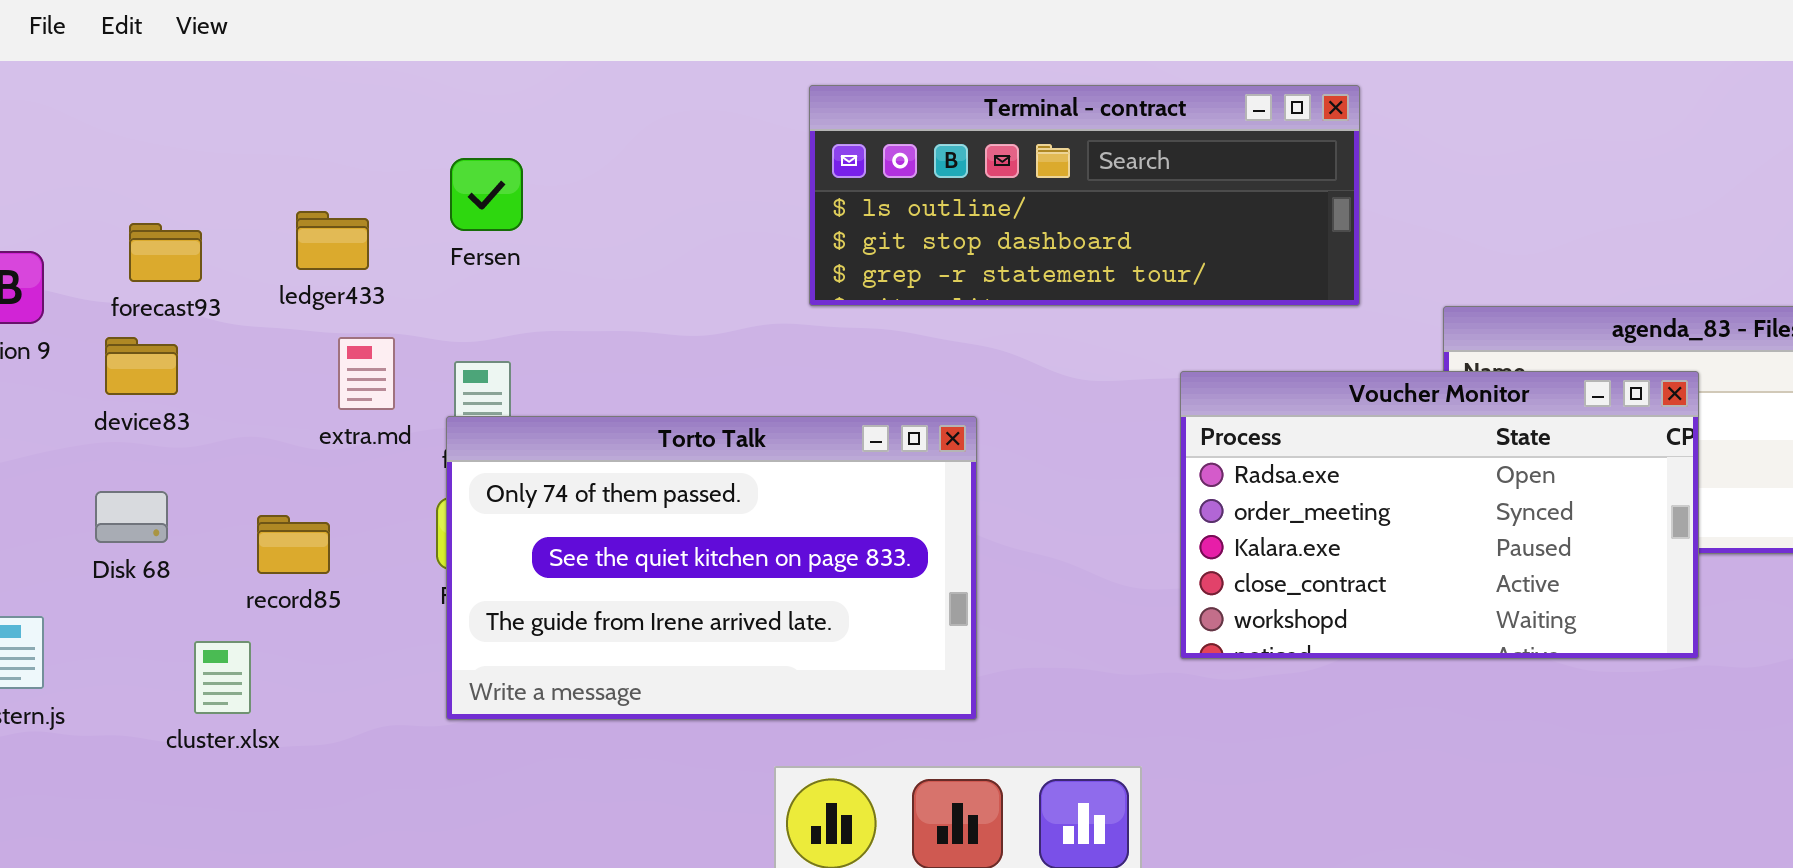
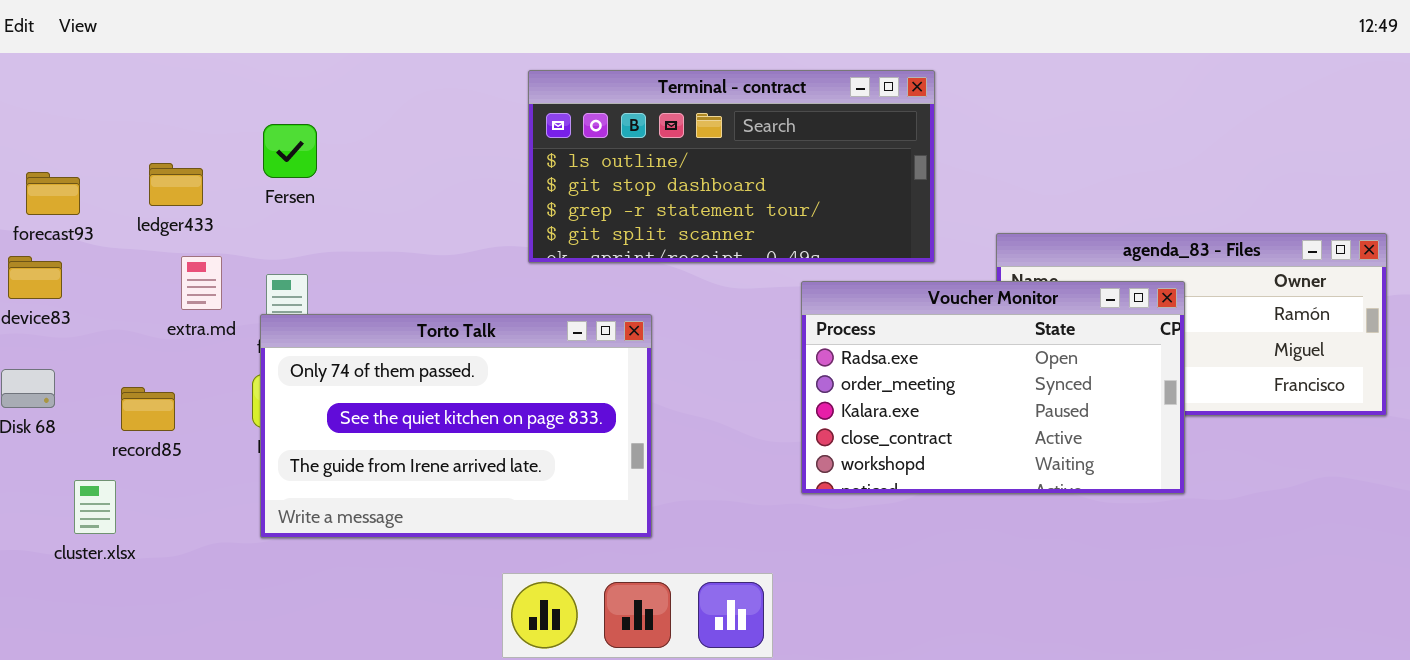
Terminal - contract: [809,85,1360,306] -> [528,70,935,263], resized

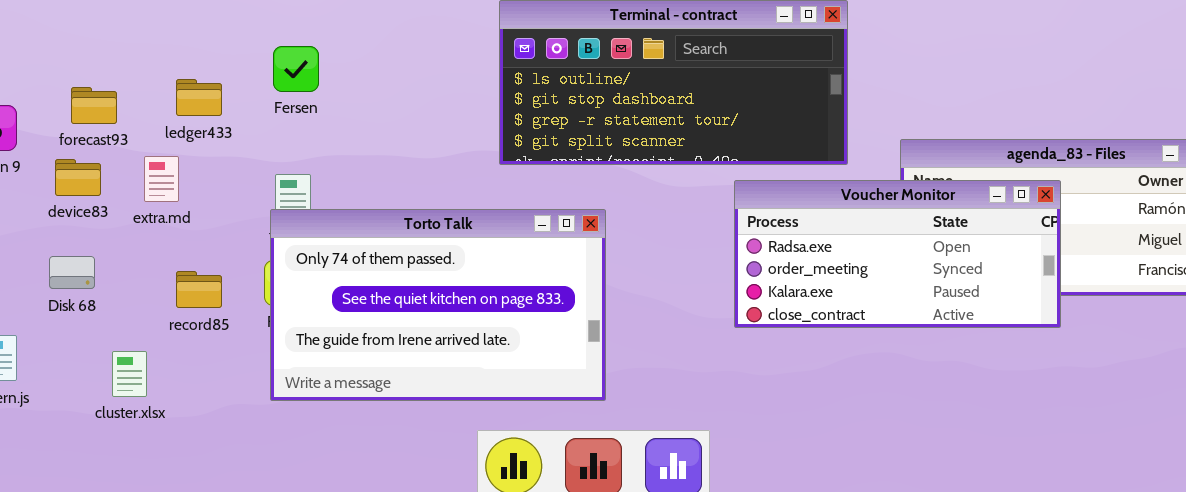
extra.md: [181,256,222,310] -> [144,156,179,202], moved
Voucher Monitor: [801,281,1185,494] -> [734,180,1061,328], resized
record85: [121,387,175,431] -> [176,271,222,308], moved

